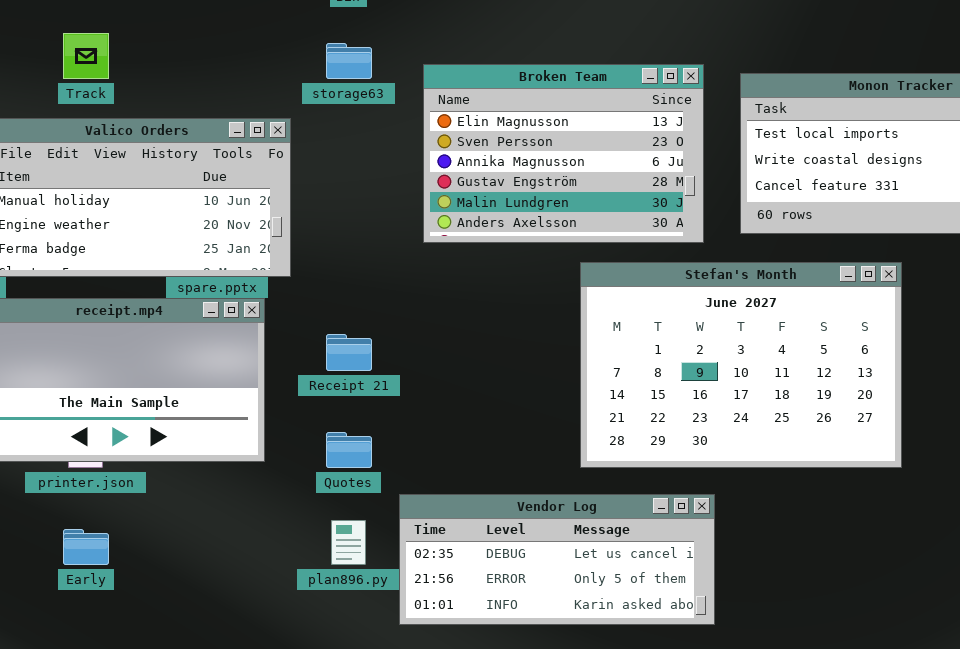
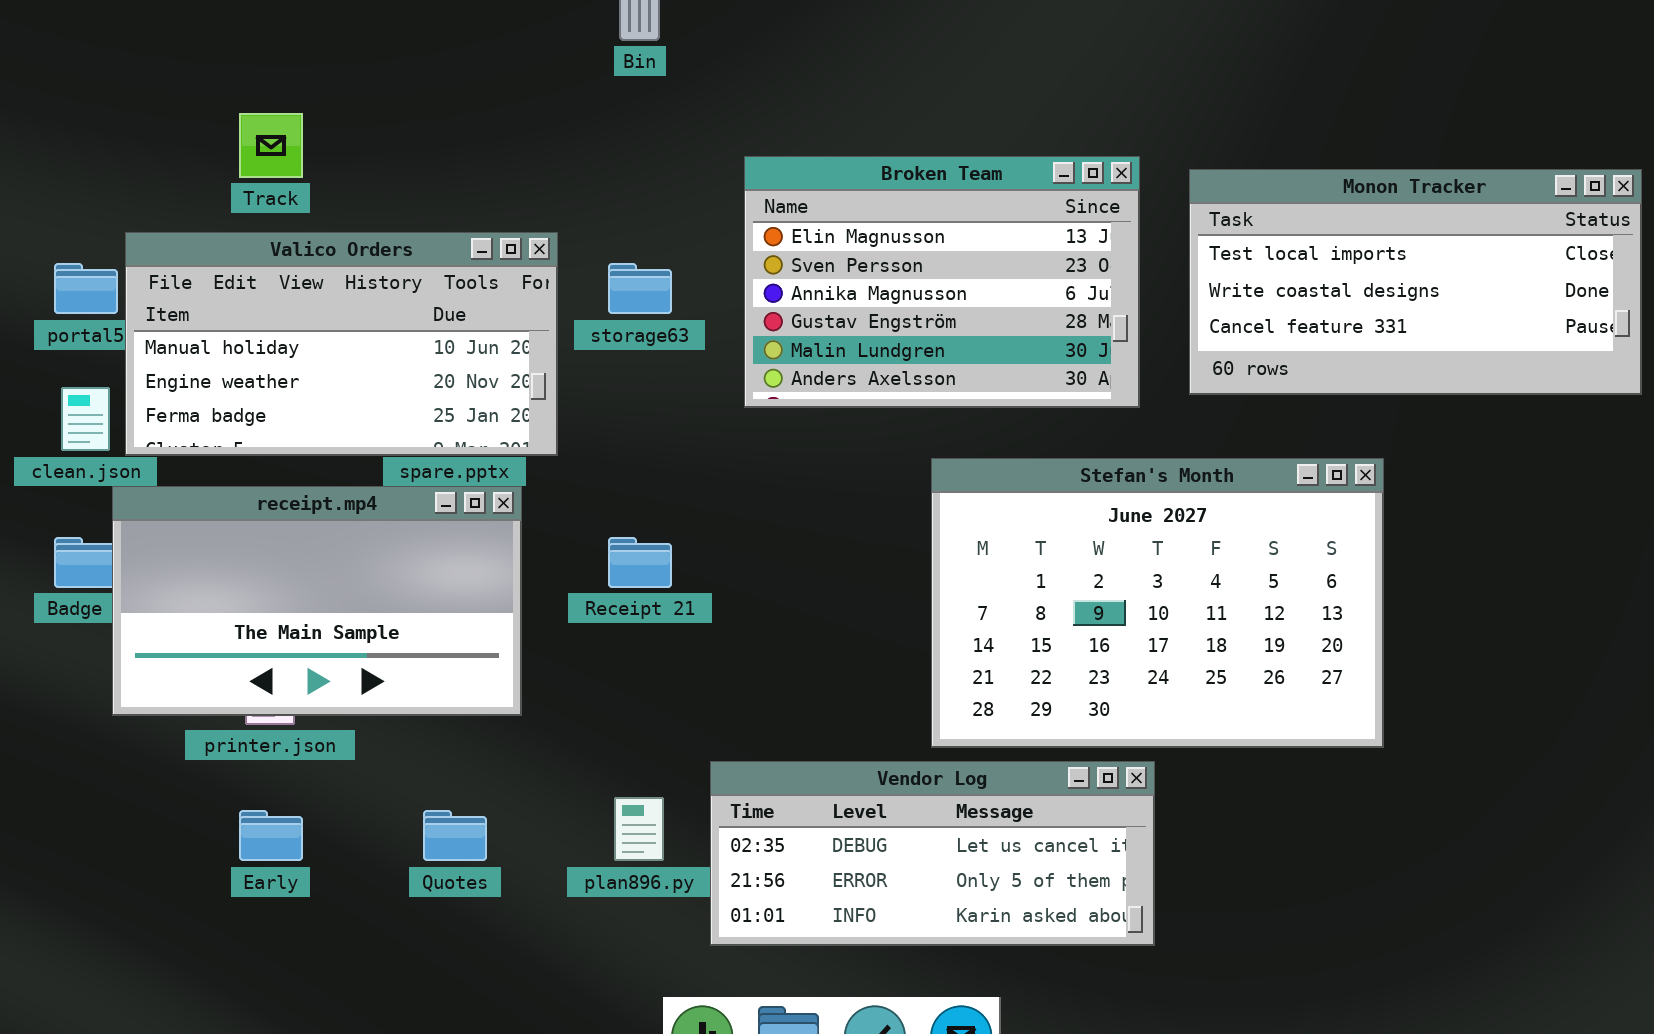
storage63: [326,43,372,79] -> [608,263,672,314], moved
Stefan's Month: [580,262,902,468] -> [931,458,1384,748], moved
Quotes: [326,432,372,468] -> [423,810,487,861], moved

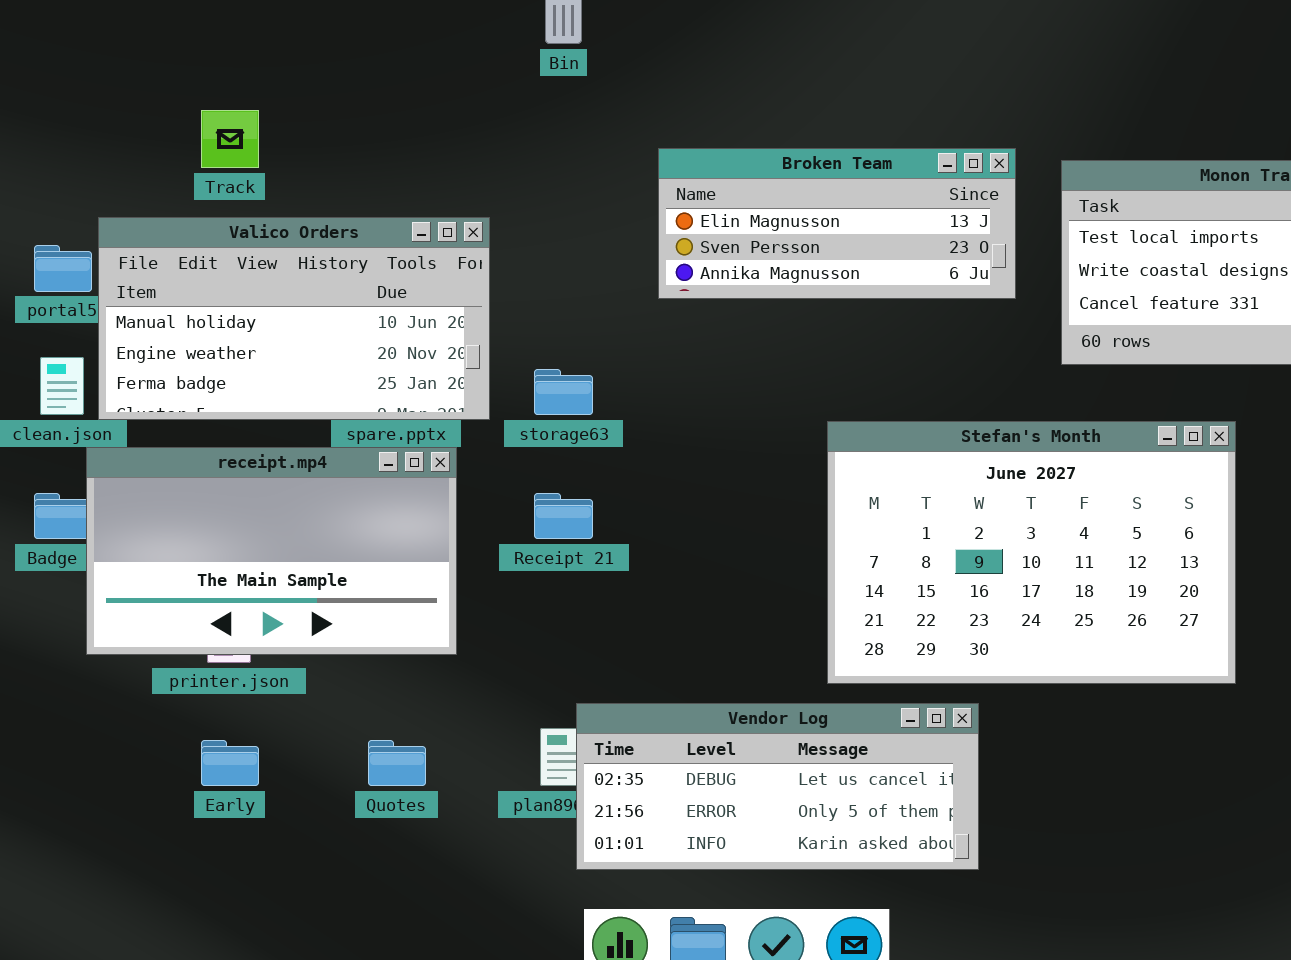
Broken Team: [744,156,1140,408] -> [658,148,1016,299], resized
storage63: [608,263,672,314] -> [534,369,593,415], moved
Vendor Log: [710,761,1155,946] -> [576,703,979,870], moved

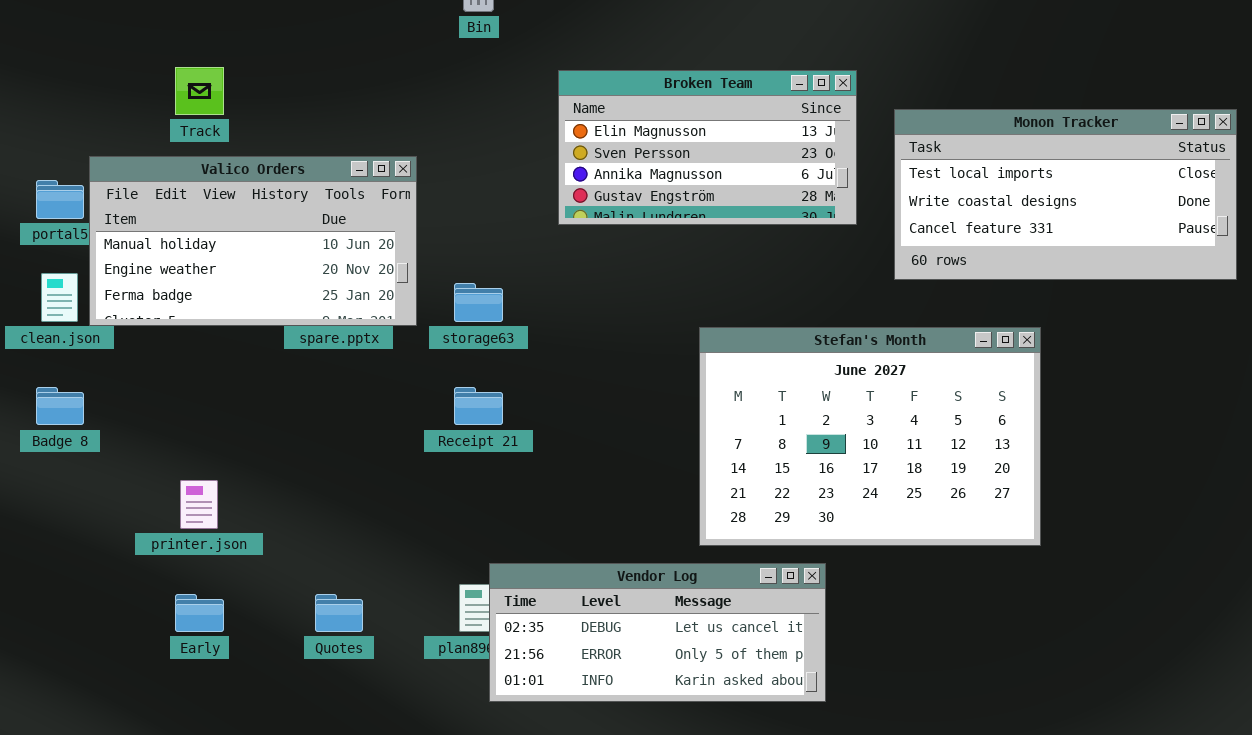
Broken Team: [658,148,1016,299] -> [558,70,857,225], resized
receipt.mp4: [86,447,457,655] -> none, closed

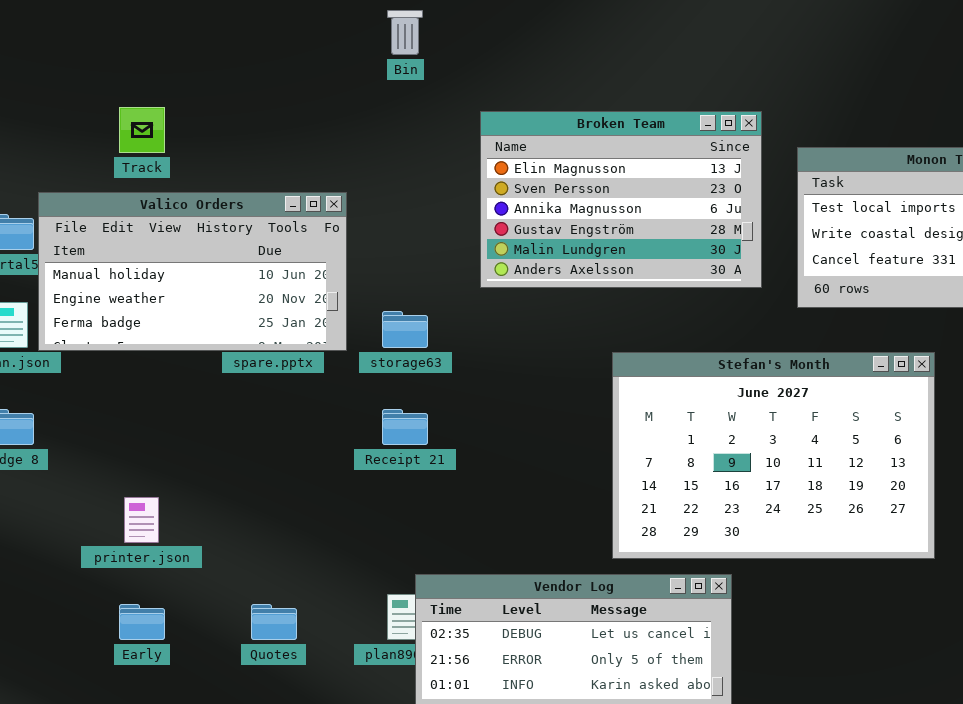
Broken Team: [558,70,857,225] -> [480,111,762,288], resized

